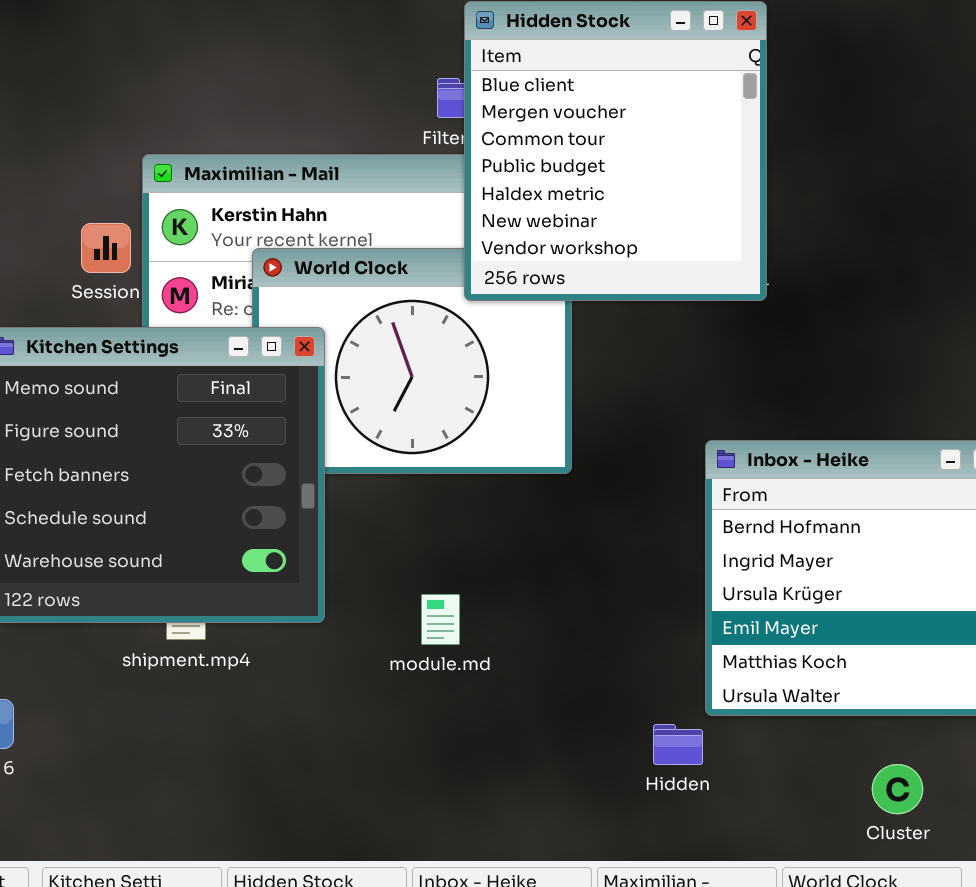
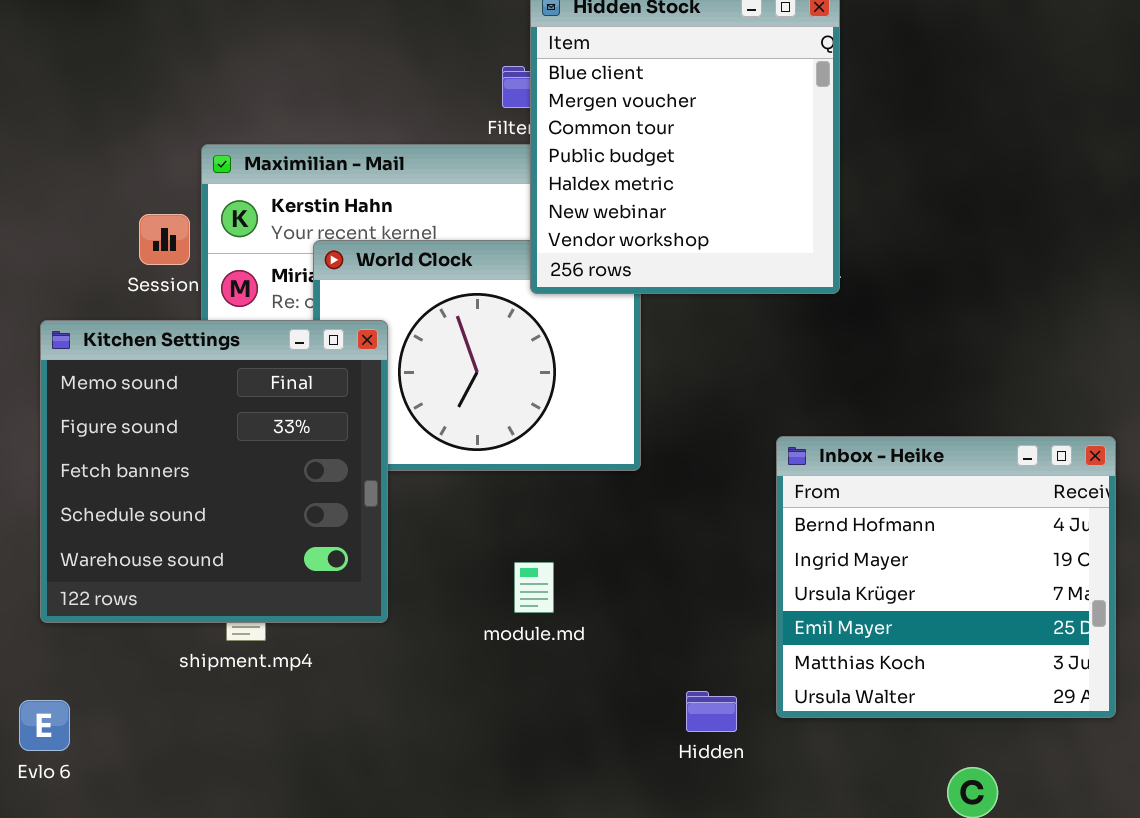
module.md: [421,594,460,645] -> [514,562,554,613], moved
Hidden: [653,724,703,765] -> [686,691,737,732], moved

